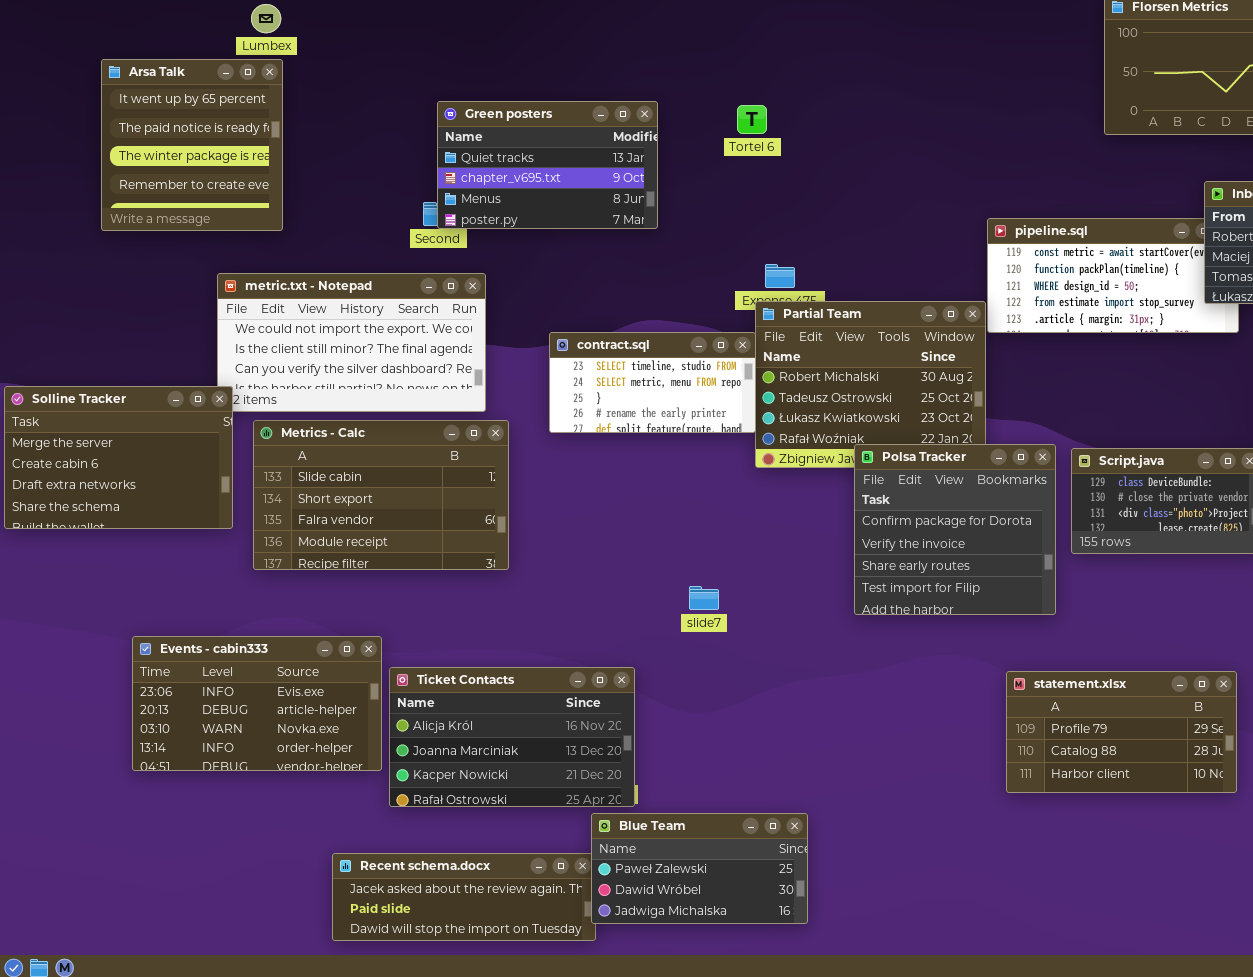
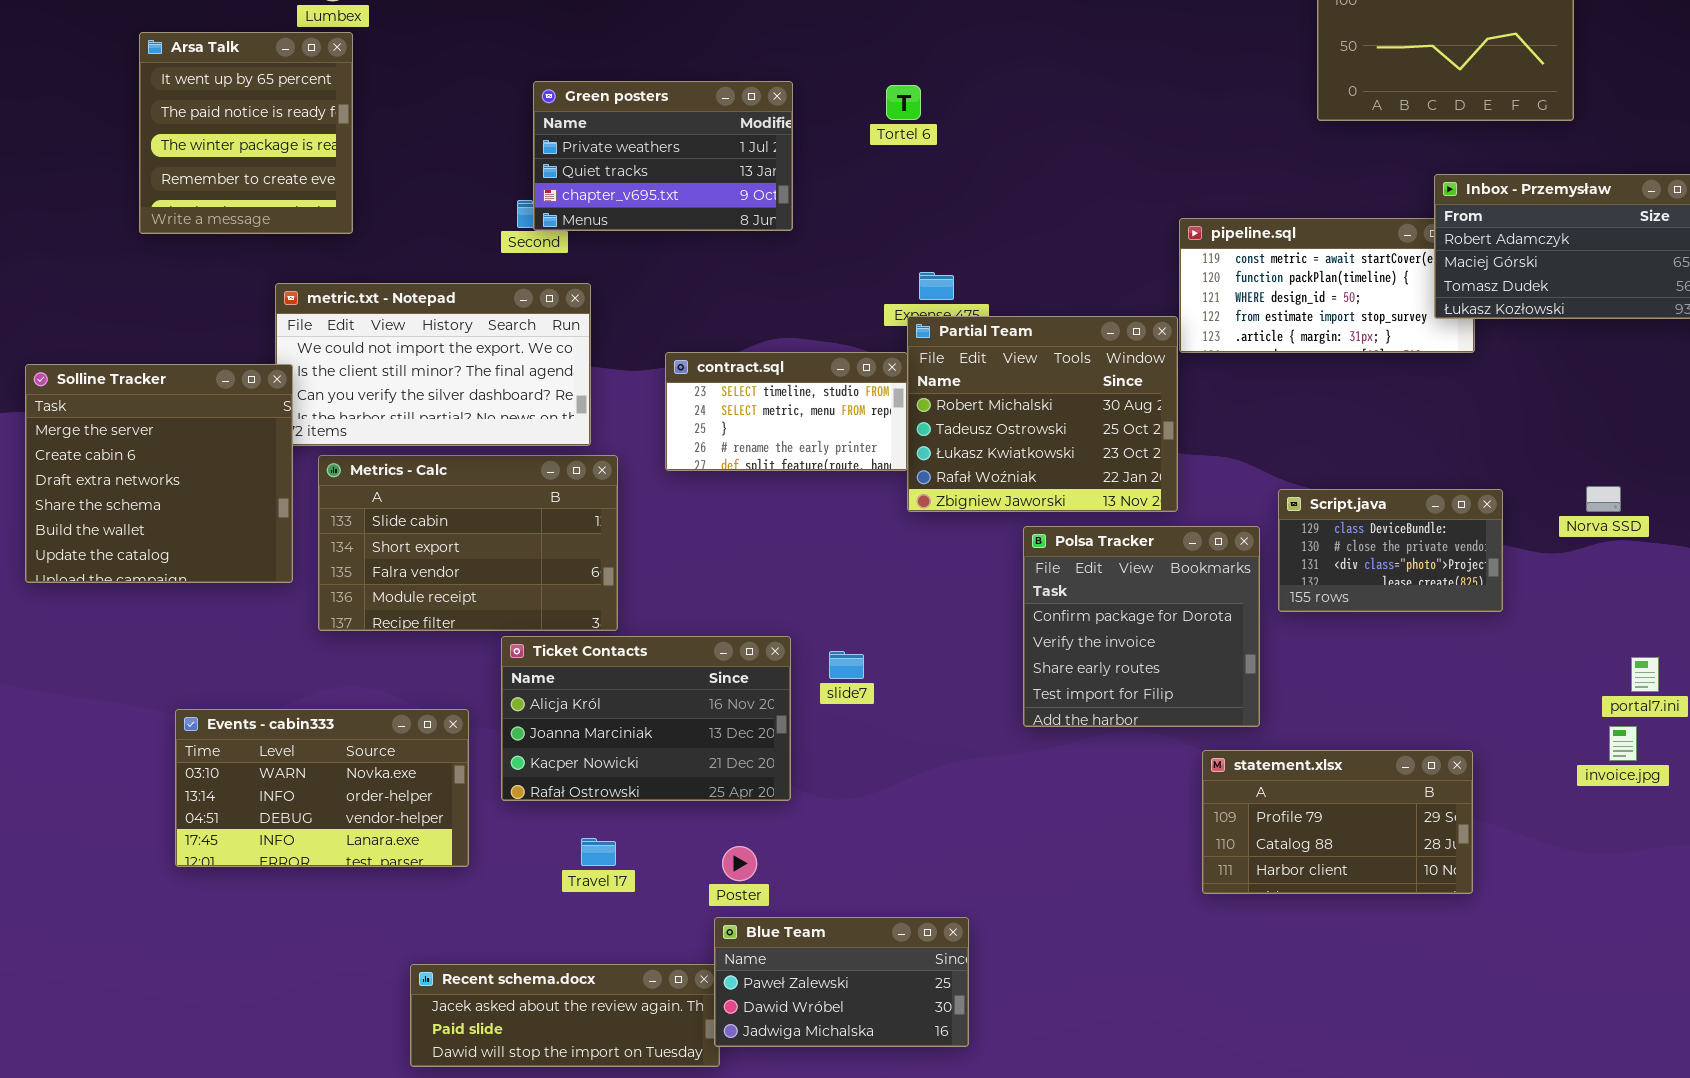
Green posters: [437,101,658,229] -> [533,81,793,231], scrolled up 1 row
Solline Tracker: [4,386,233,529] -> [25,364,293,583], resized
Polsa Tracker: [854,444,1056,615] -> [1023,526,1260,727], moved
Events - cabin333: [132,636,382,771] -> [175,709,469,867], scrolled down 2 rows
Ticket Contacts: [389,667,635,807] -> [501,636,791,801], moved

